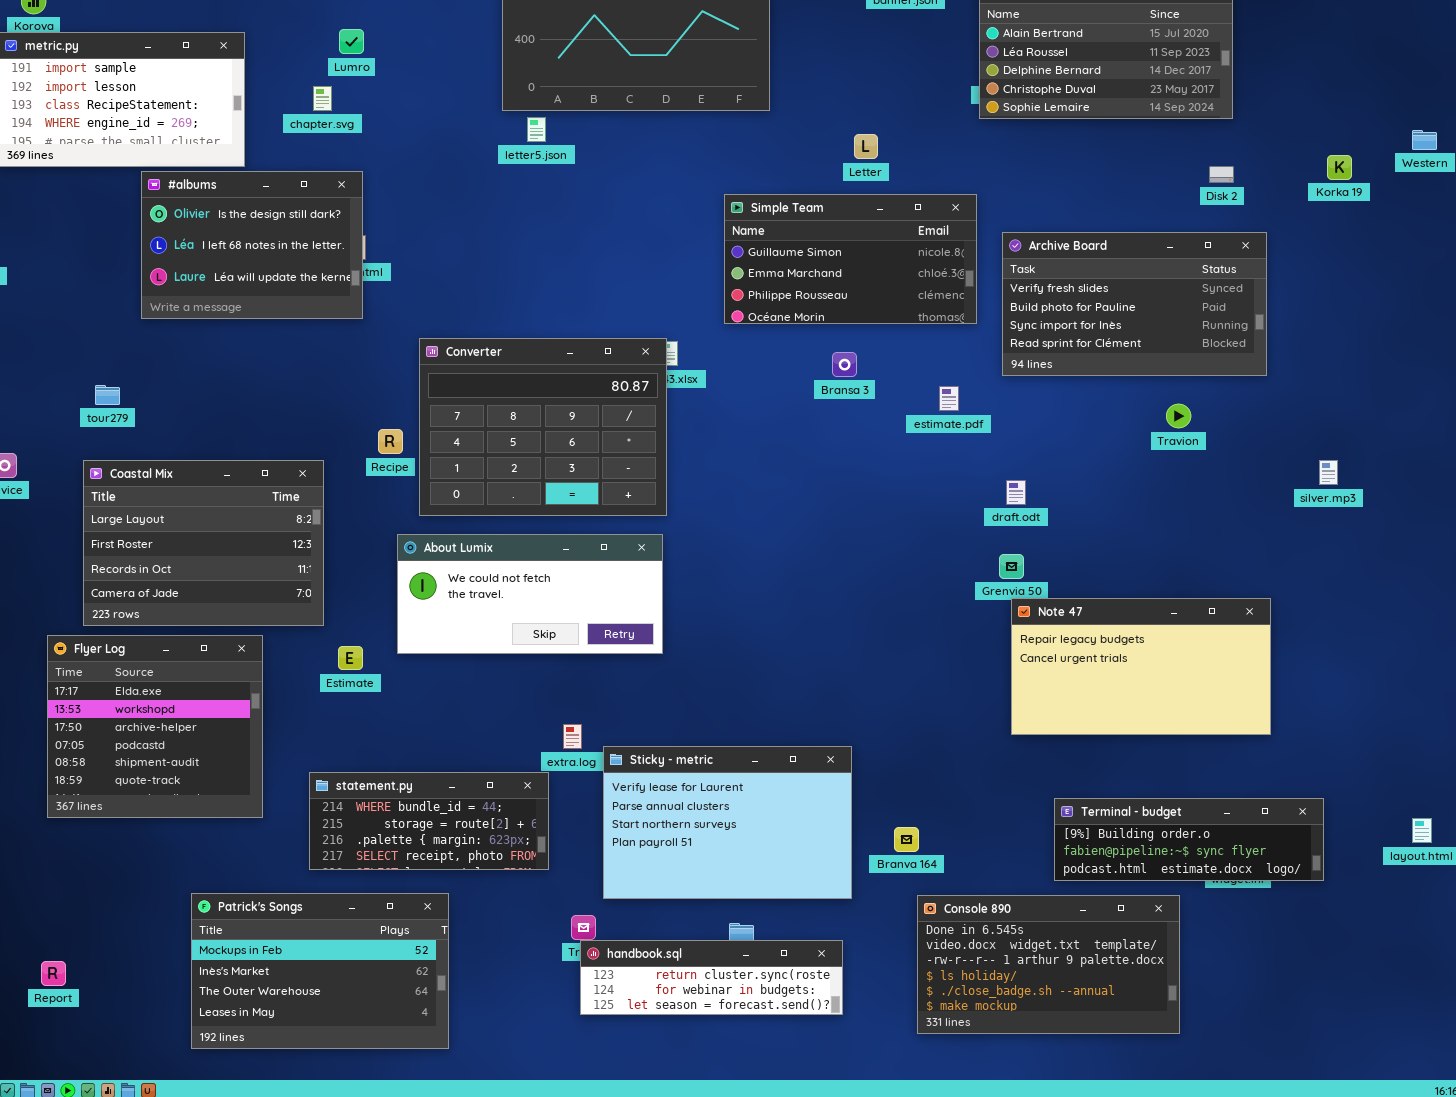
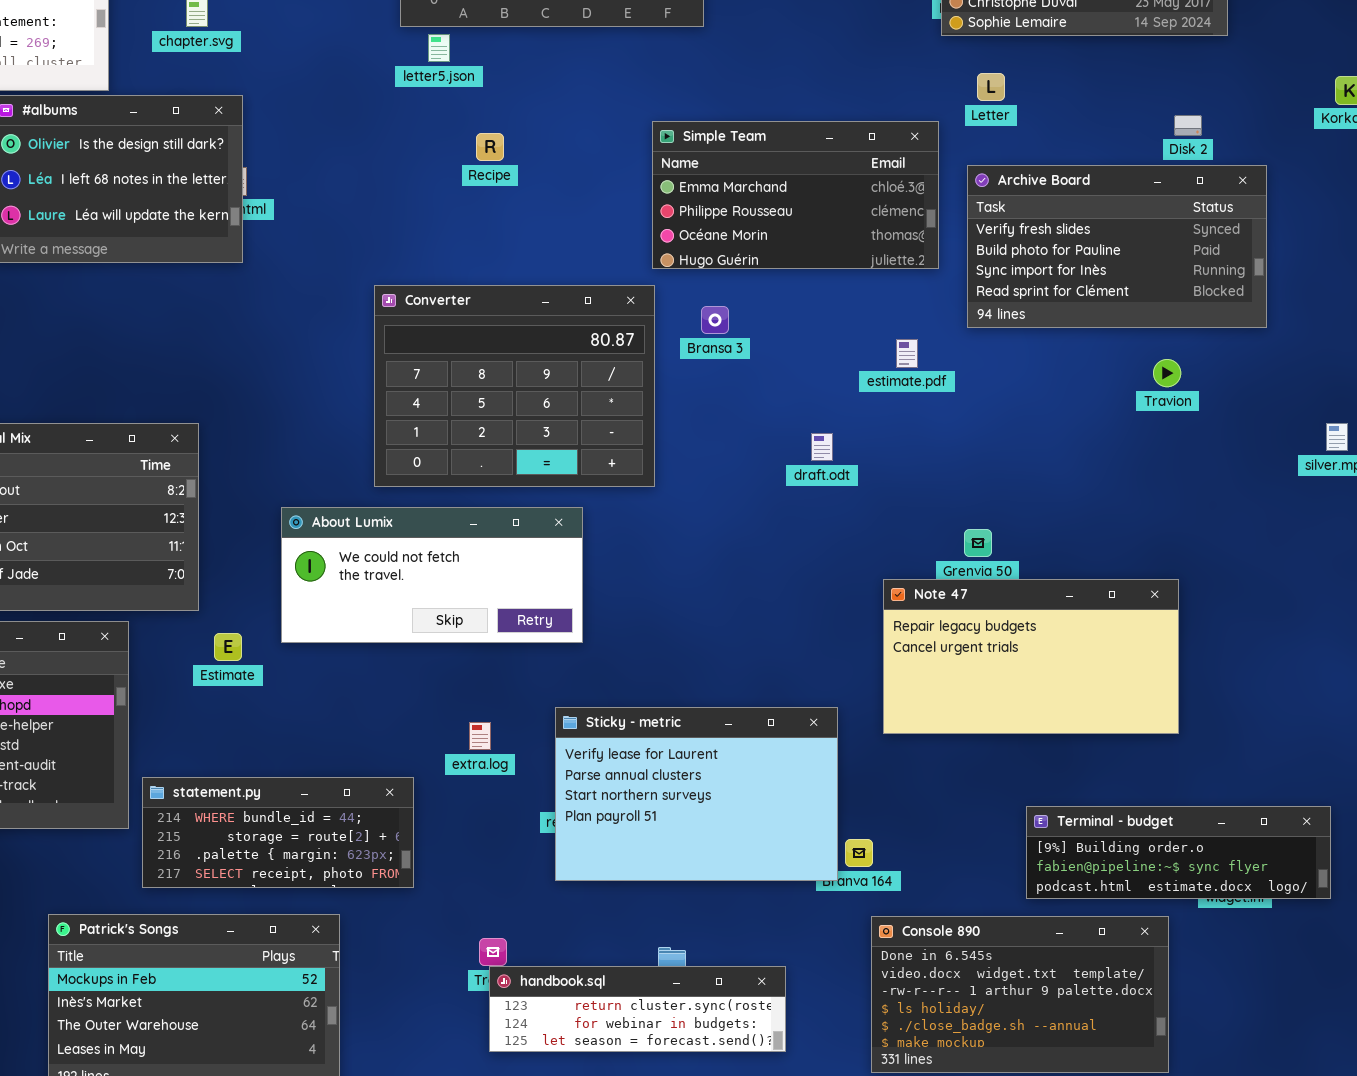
Letter: [854,134,878,159] -> [977,73,1005,101], moved
Disk 2: [1209,166,1234,183] -> [1174,115,1202,136], moved
Simple Team: [724,194,977,324] -> [652,121,939,269], scrolled down 1 row
Converter: [419,338,667,516] -> [374,285,655,487], moved
Bransa 3: [832,352,857,377] -> [701,306,729,334], moved
Recipe: [378,429,403,454] -> [476,133,504,161], moved
draft.odt: [1006,480,1026,505] -> [811,433,833,461], moved
Note 47: [1011,598,1271,735] -> [883,579,1179,734], moved
Sticky - metric: [603,746,852,899] -> [555,707,838,881], moved
statement.py: [309,772,549,870] -> [142,777,414,888], moved

